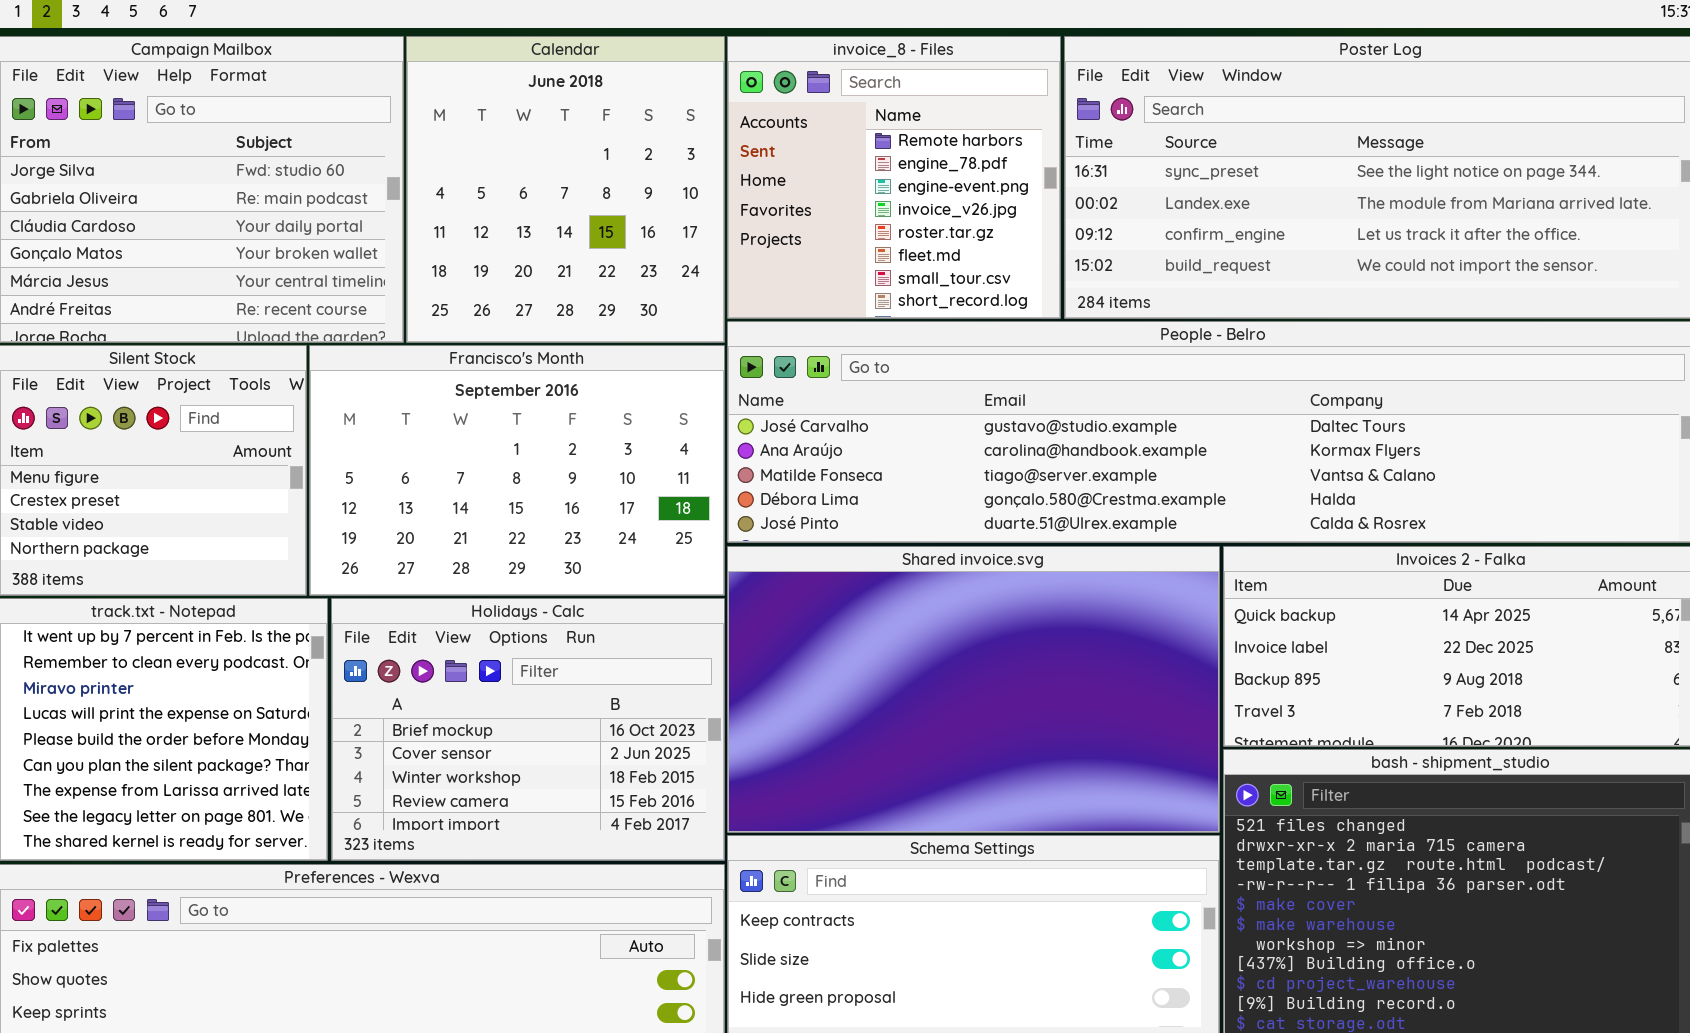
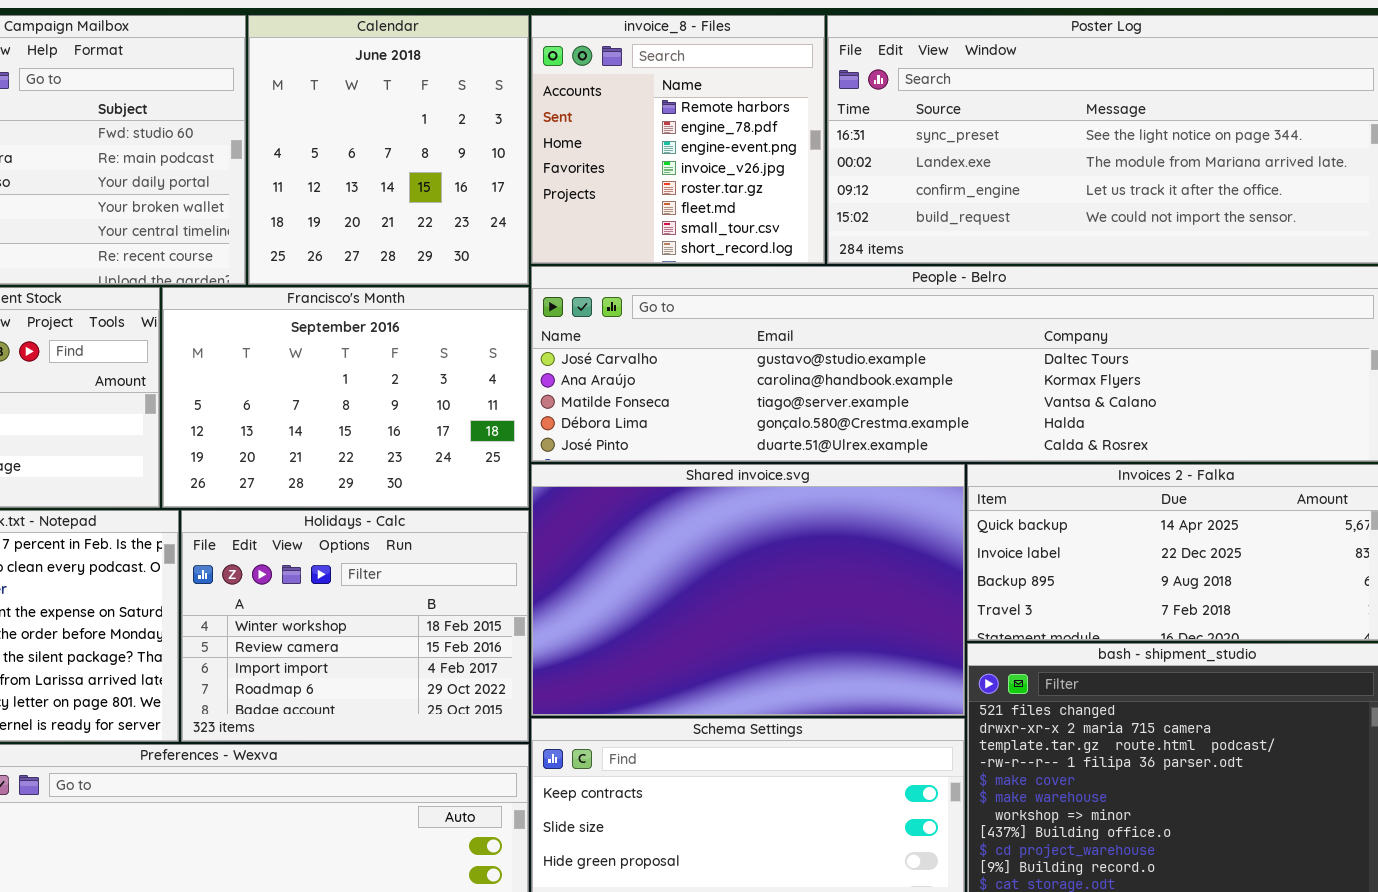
Holidays - Calc: [331,598,725,861] -> [181,510,529,742], scrolled down 2 rows

